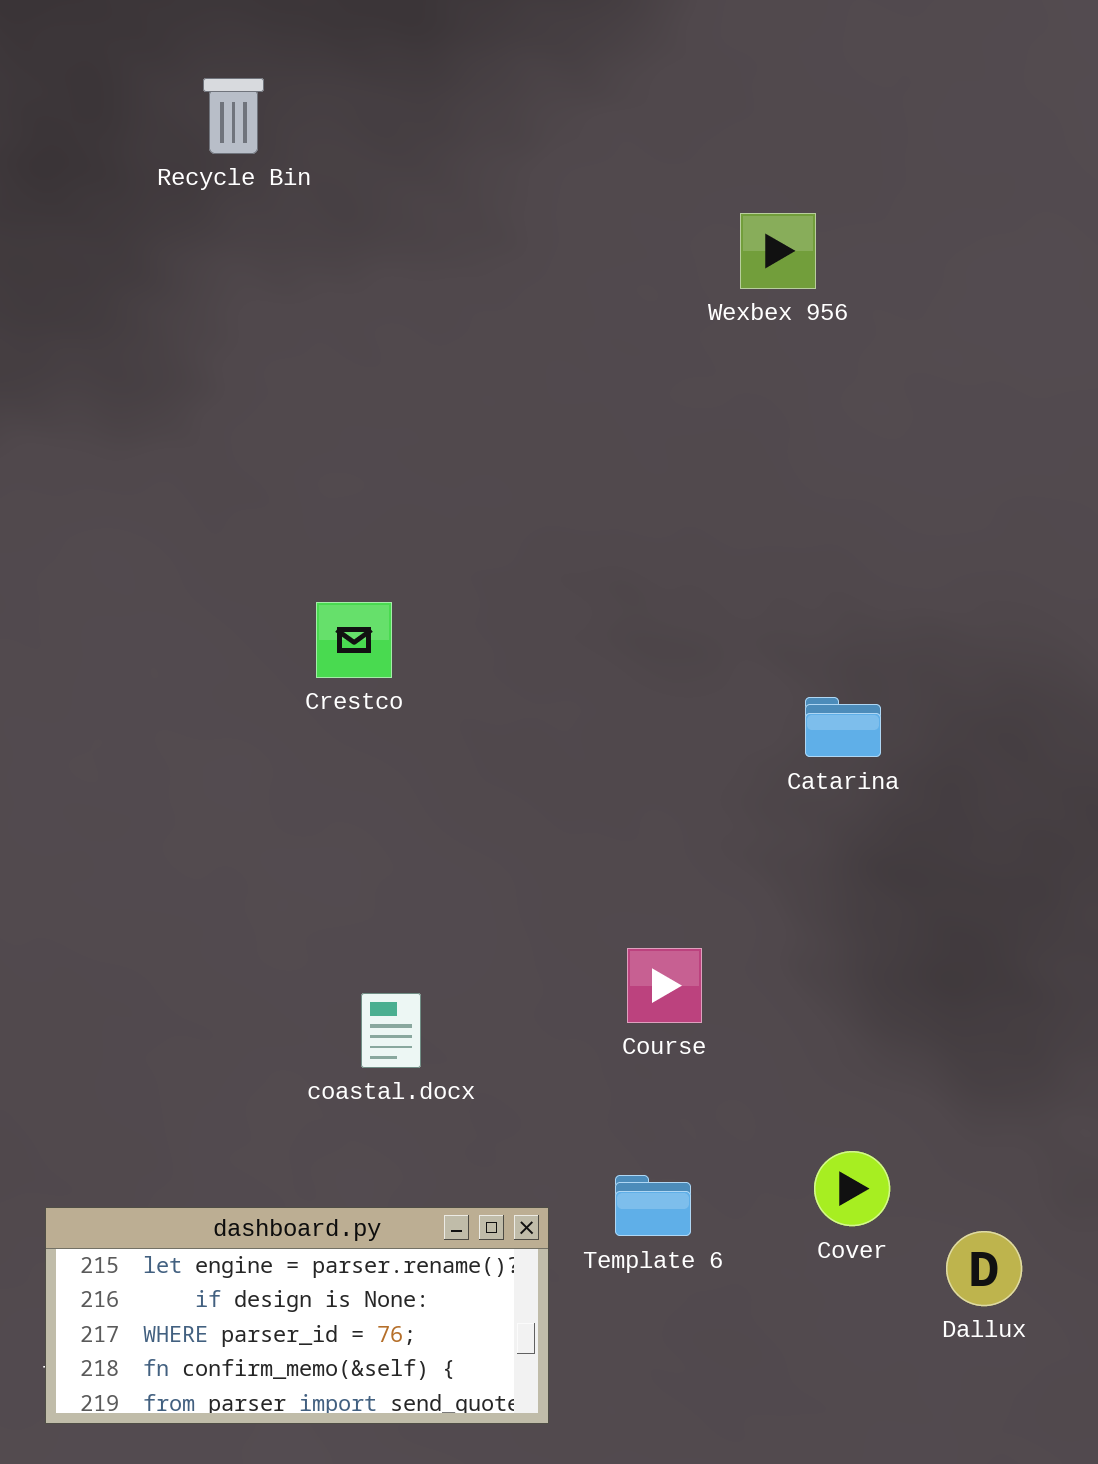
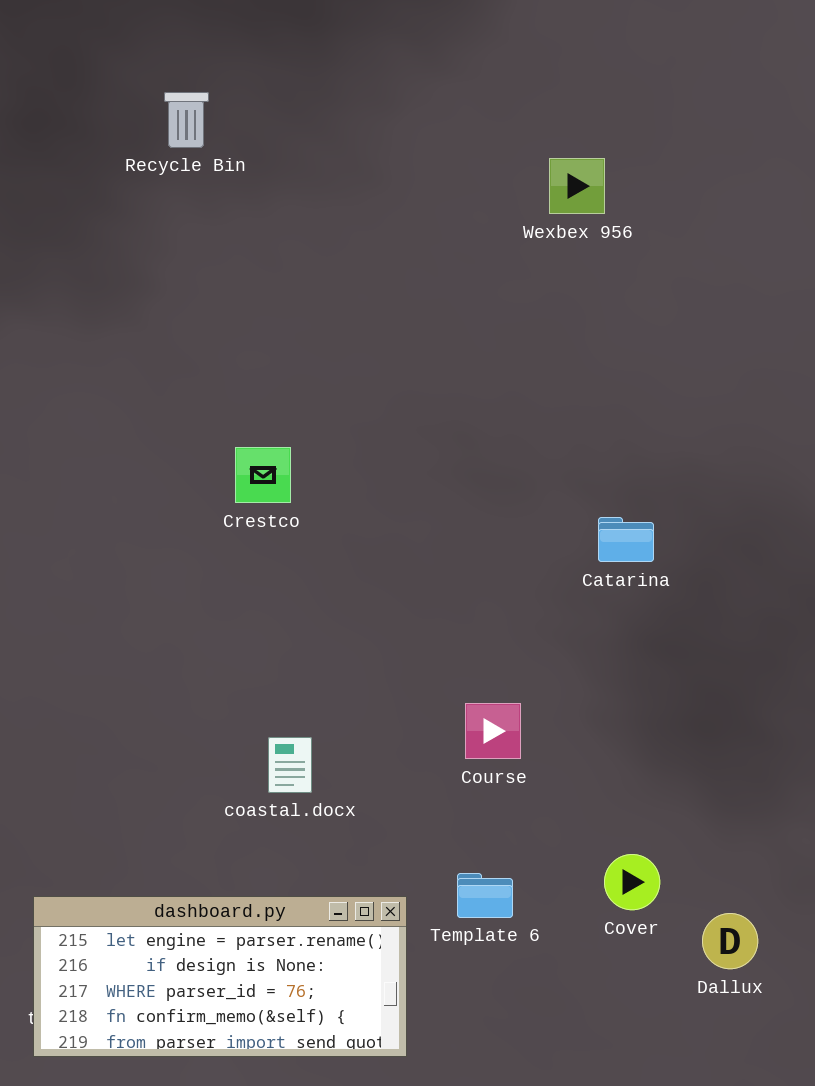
Recycle Bin: [203,78,264,154] -> [164,92,209,148], moved

